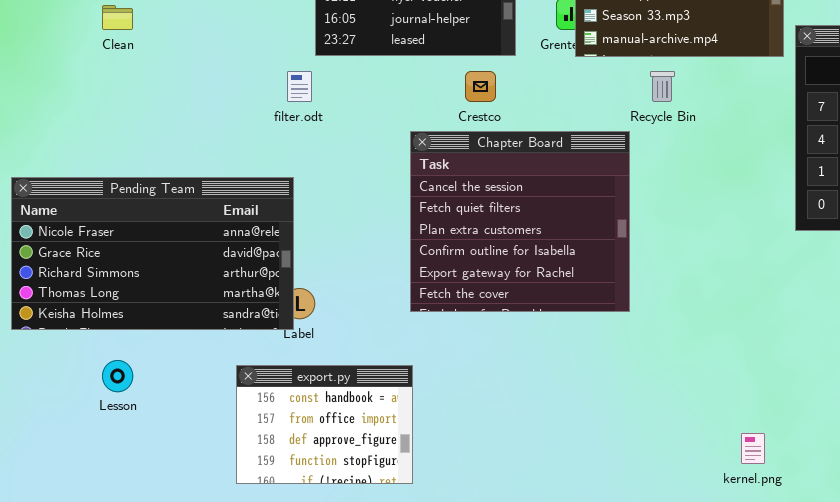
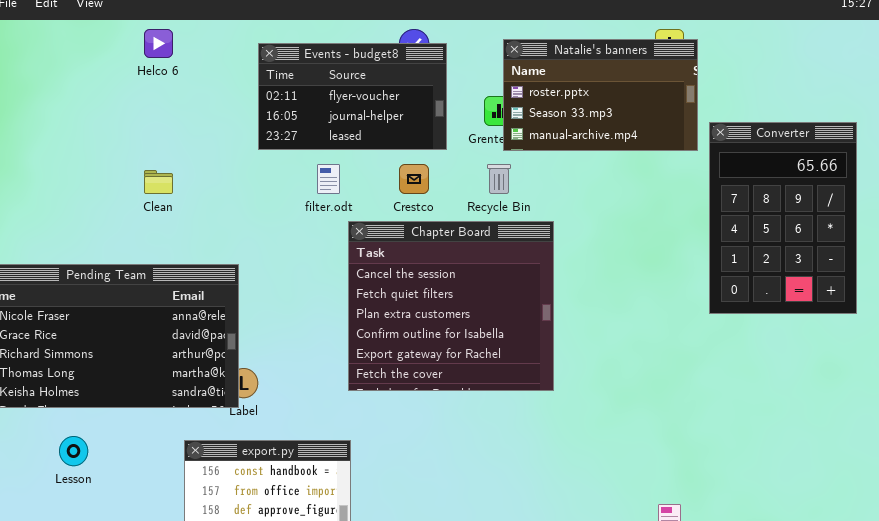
Clean: [102,5,133,30] -> [144,170,173,194], moved
filter.odt: [287,71,312,102] -> [317,164,340,194], moved
Recycle Bin: [650,71,675,102] -> [487,164,511,194], moved

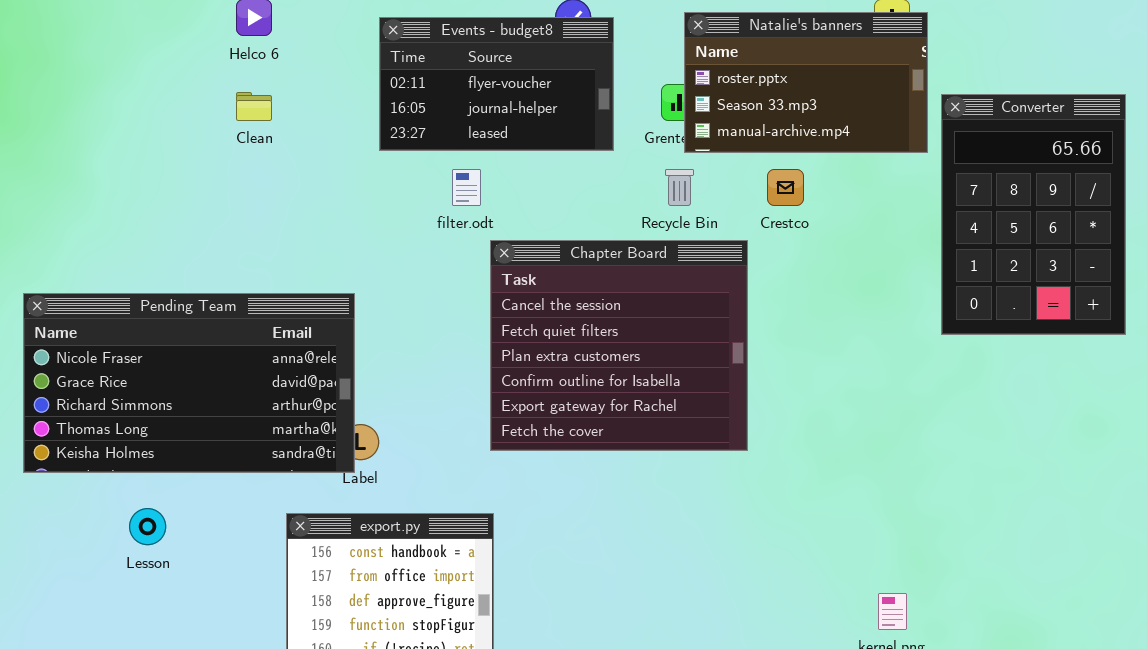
Converter: [709,122,857,314] -> [941,94,1126,335], moved
Crestco: [399,164,429,194] -> [767,169,804,206], moved
Clean: [144,170,173,194] -> [236,92,272,121], moved

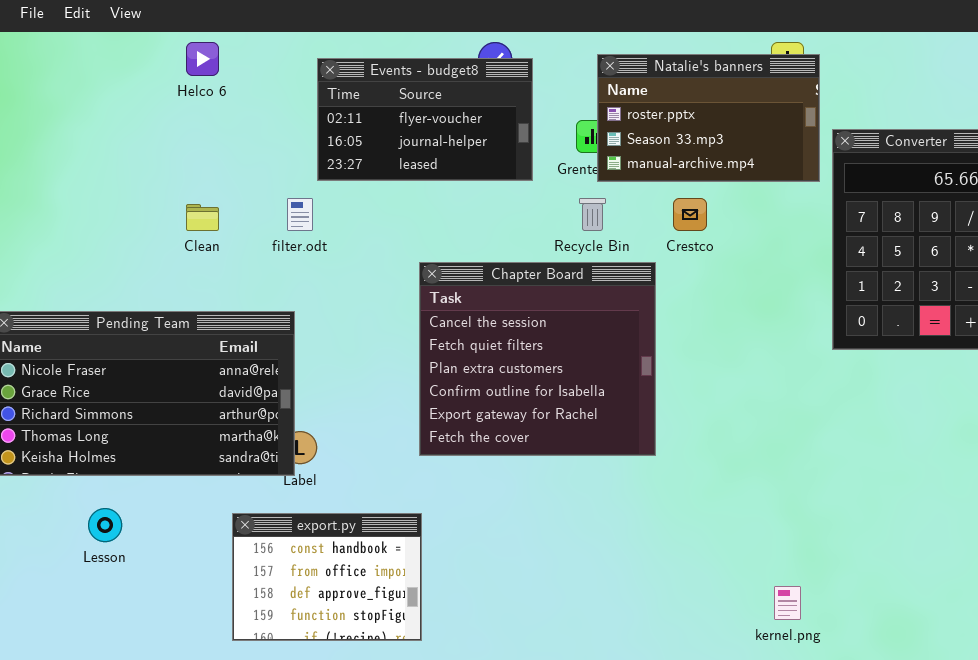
Clean: [236,92,272,121] -> [186,204,219,231], moved
filter.odt: [452,169,481,206] -> [287,198,313,231], moved

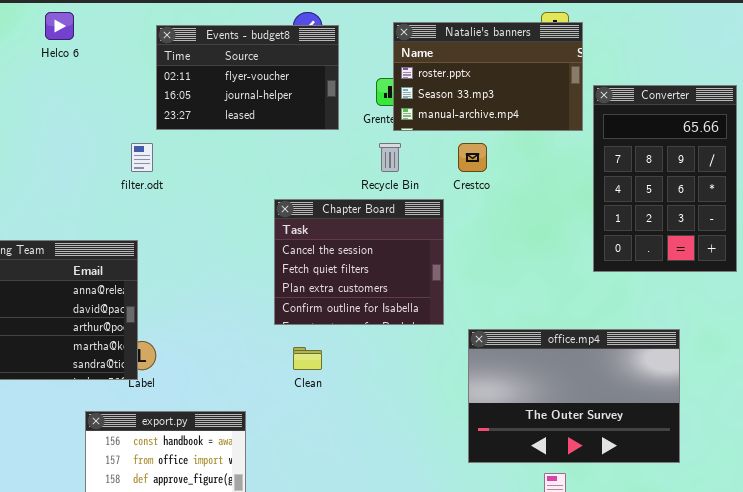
Clean: [186,204,219,231] -> [293,347,322,370], moved
Chapter Board: [419,262,656,456] -> [274,199,444,325], resized
office.mp4: none -> [468,329,680,463], opened

